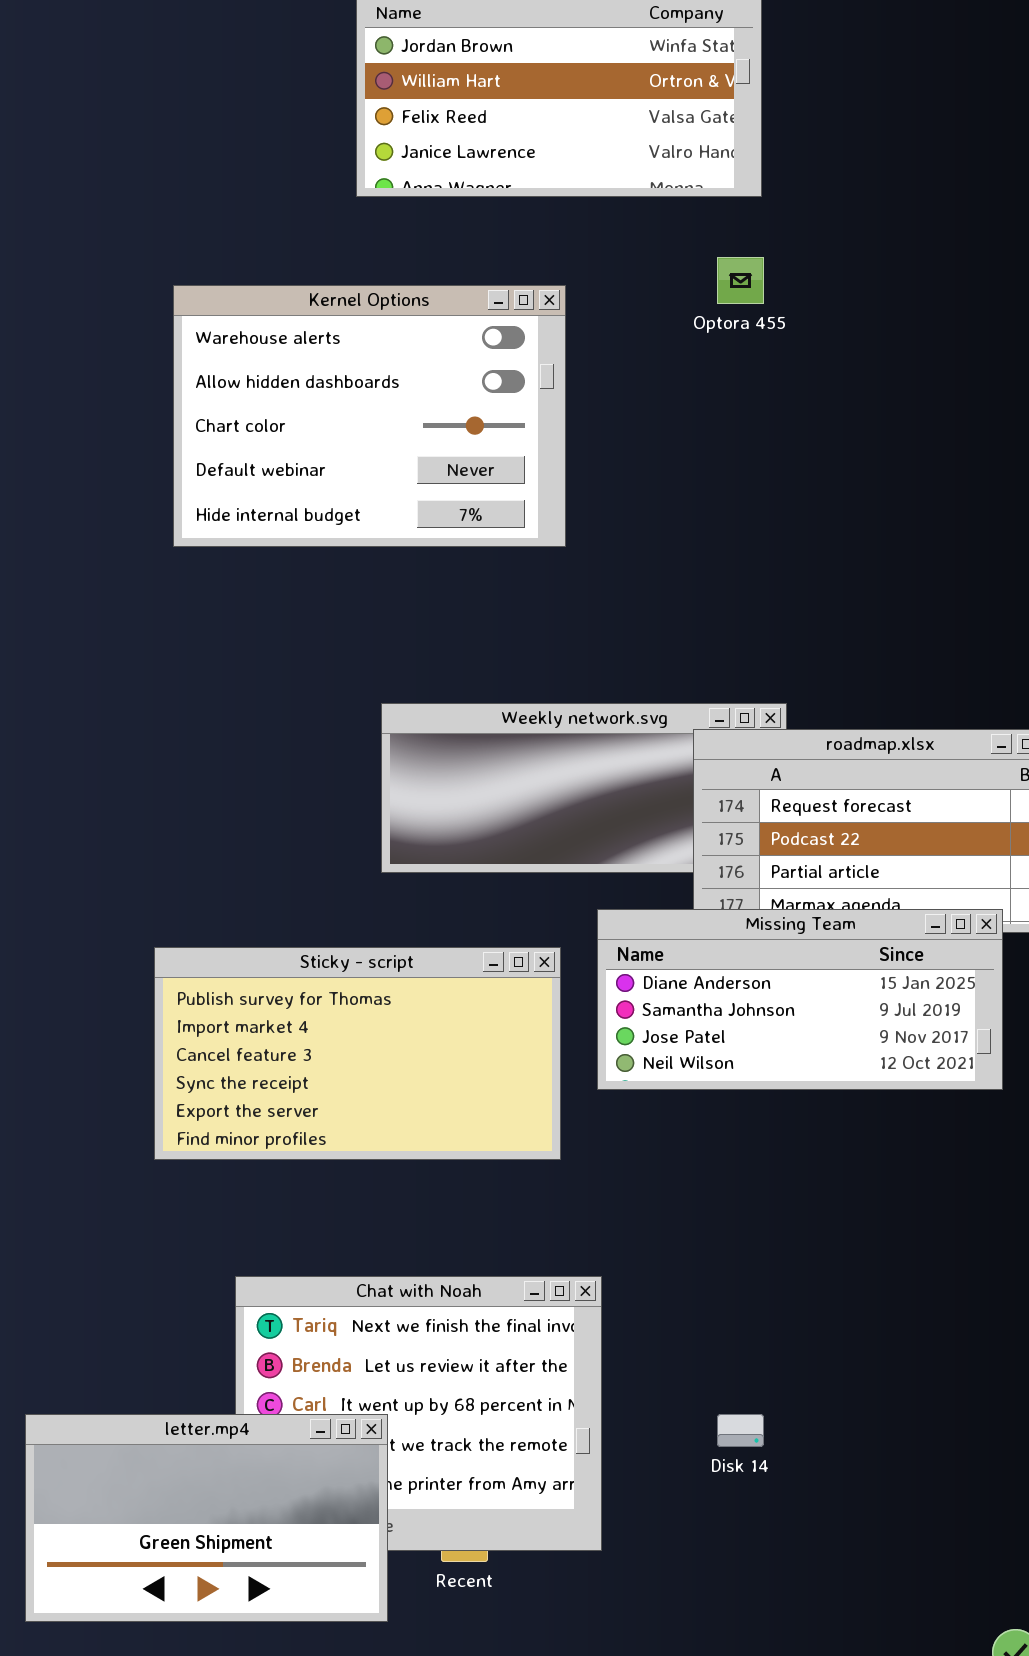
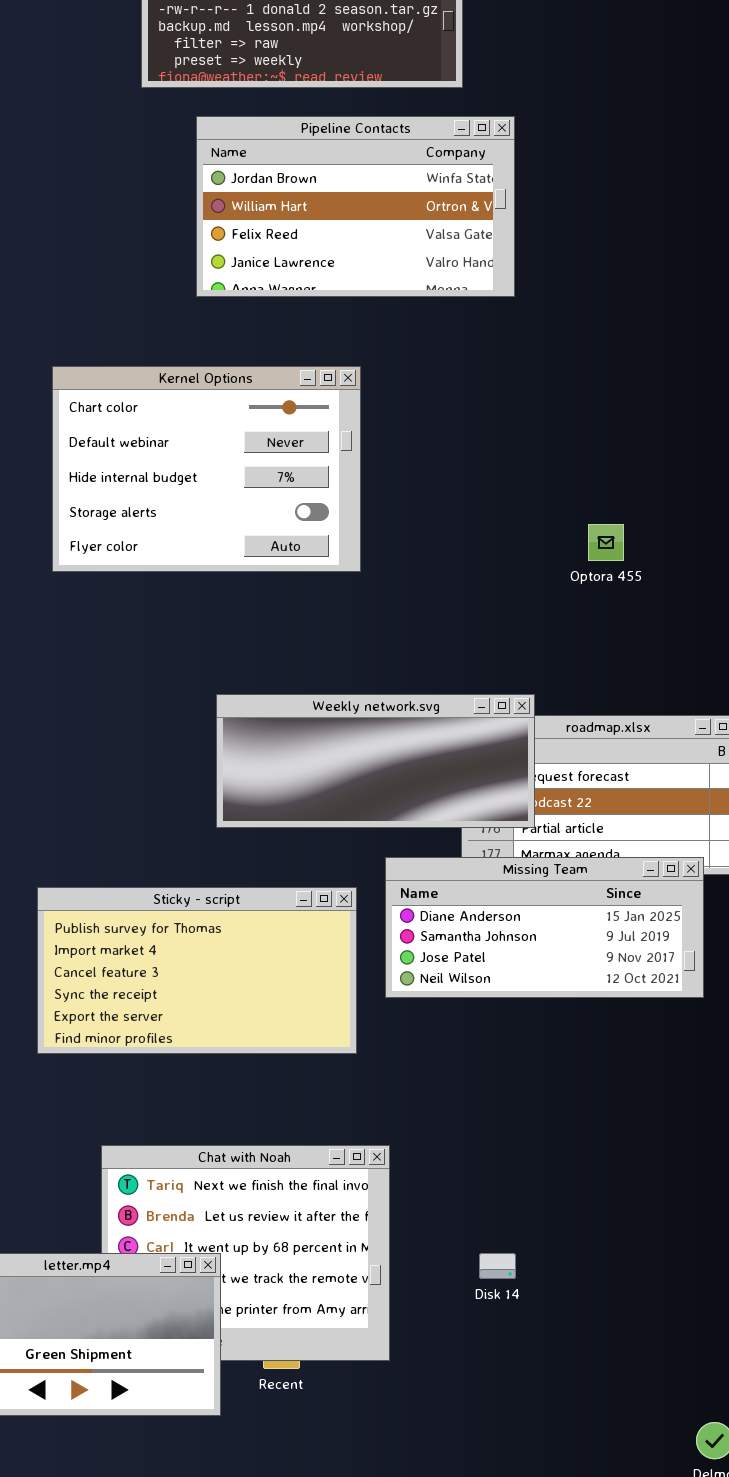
Optora 455: [717,257,764,304] -> [588,524,624,561], moved
Kernel Options: [173,285,566,547] -> [52,366,361,572], scrolled down 2 rows
Weekly network.svg: [381,703,787,873] -> [216,694,535,828], raised

